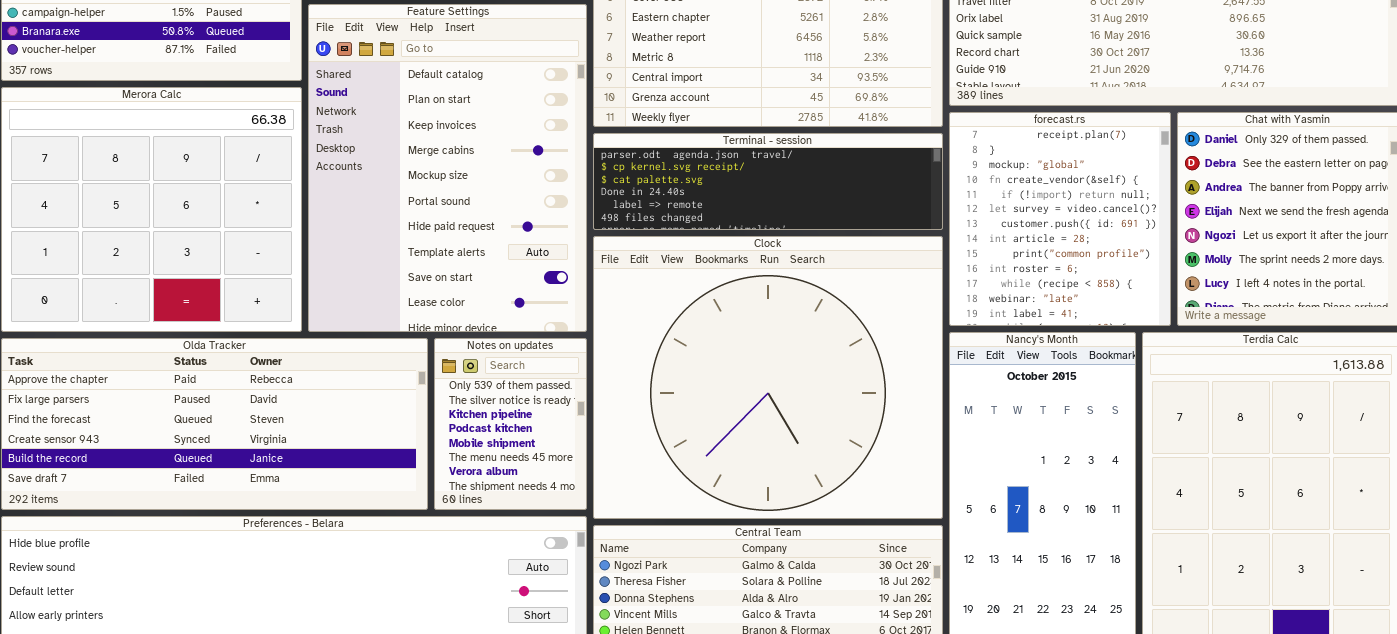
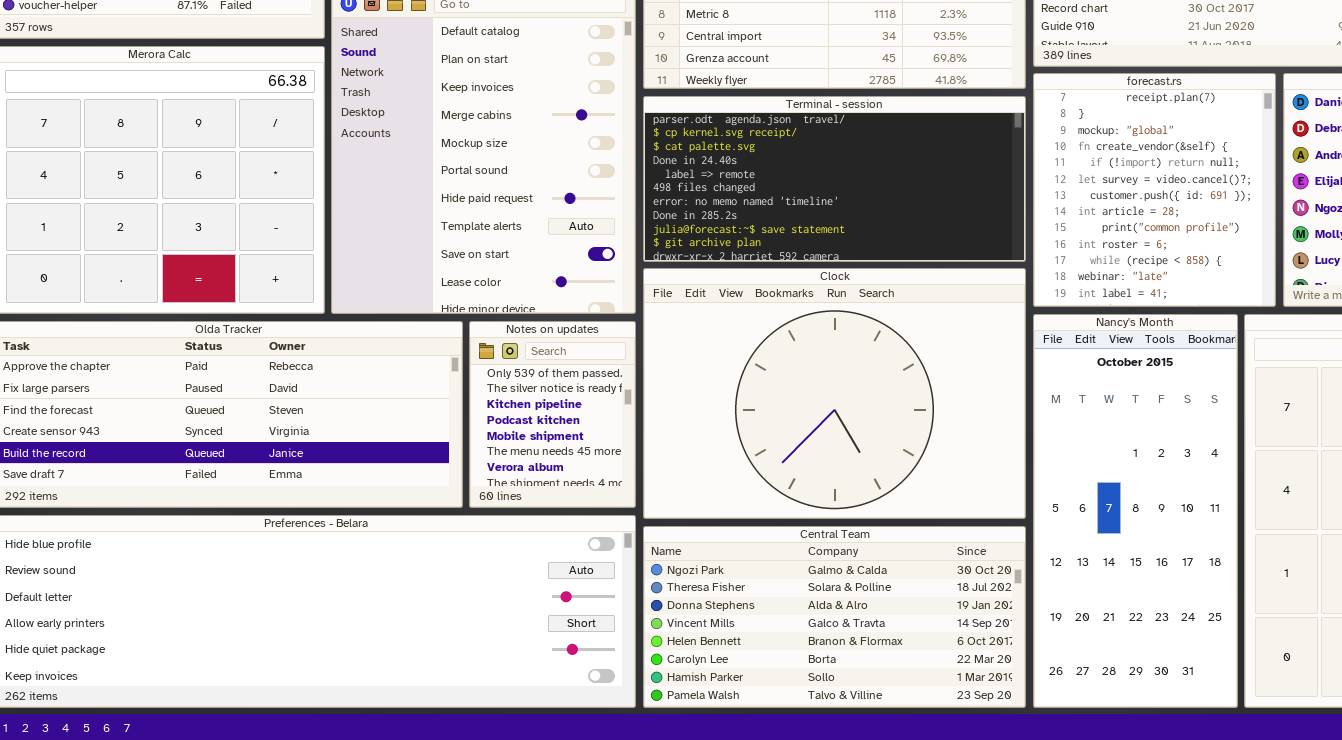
Terminal - session: [593,133,943,230] -> [643,96,1026,262], resized
Clock: [593,236,943,519] -> [643,268,1026,519], resized

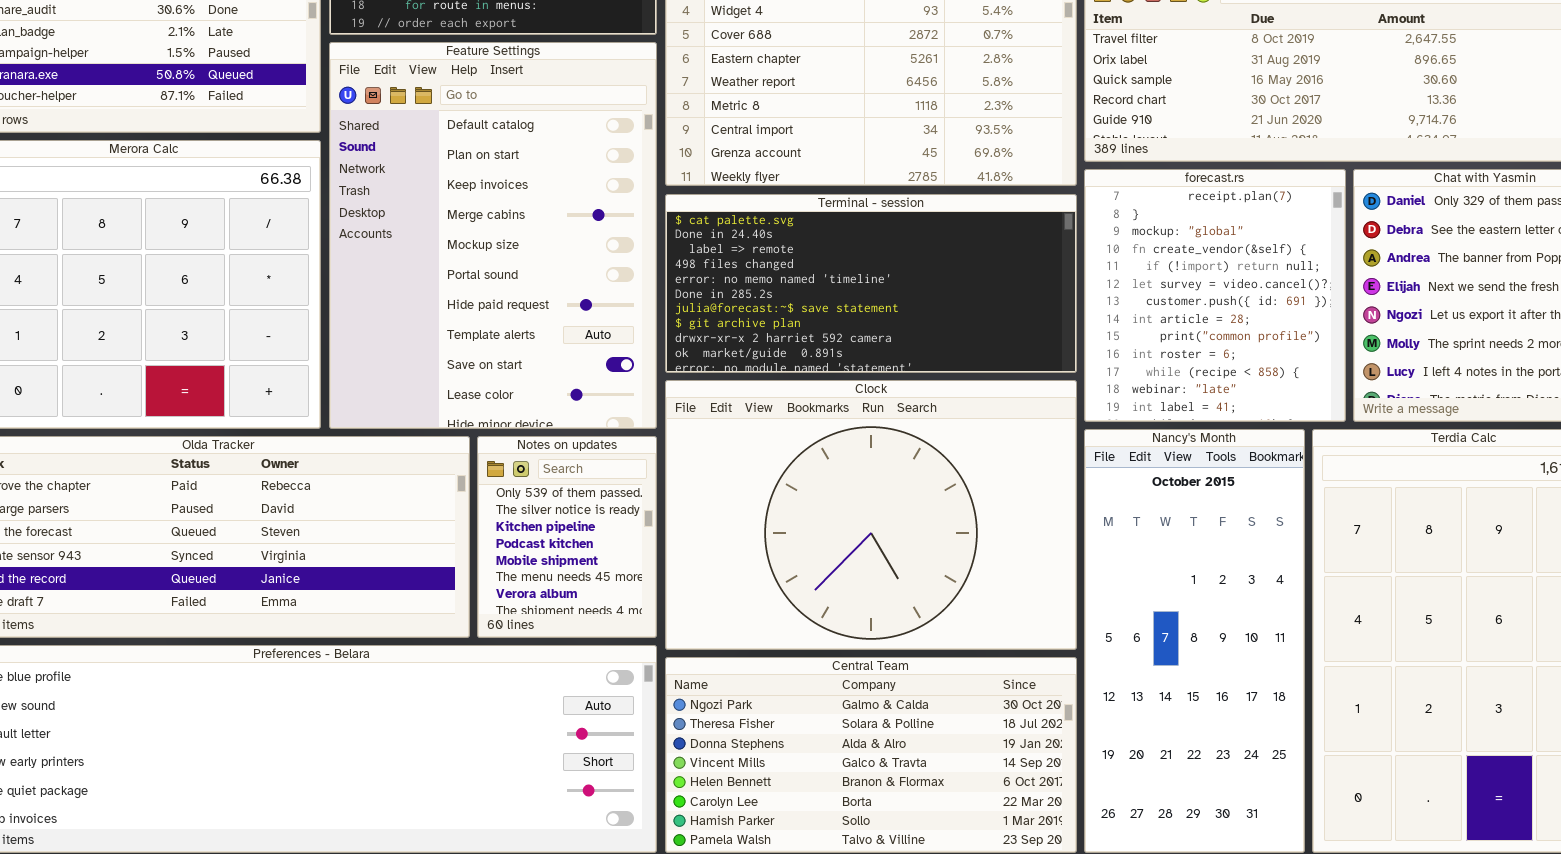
Terminal - session: [643,96,1026,262] -> [665,194,1077,373], scrolled down 2 rows

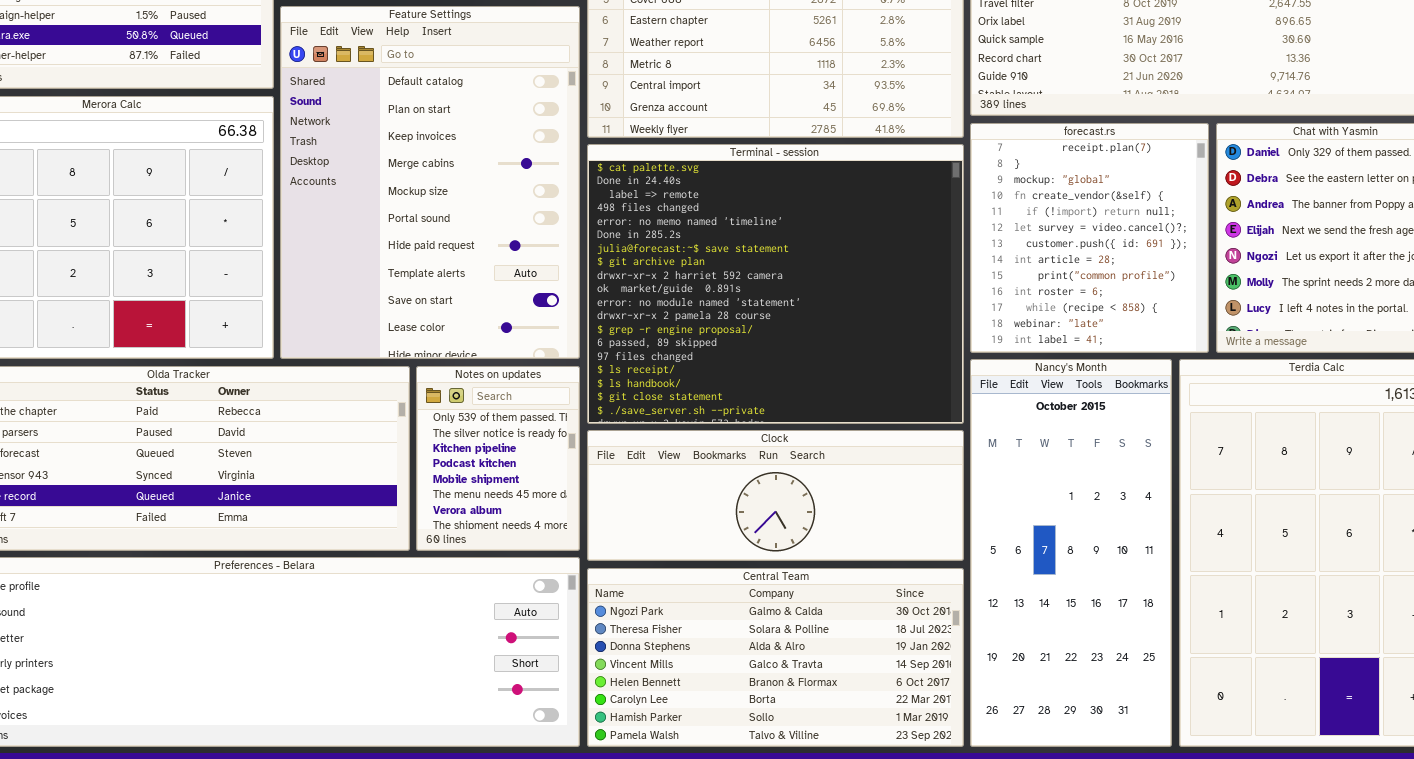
Terminal - session: [665,194,1077,373] -> [587,144,964,424], resized
Clock: [665,380,1077,650] -> [587,430,964,561], resized

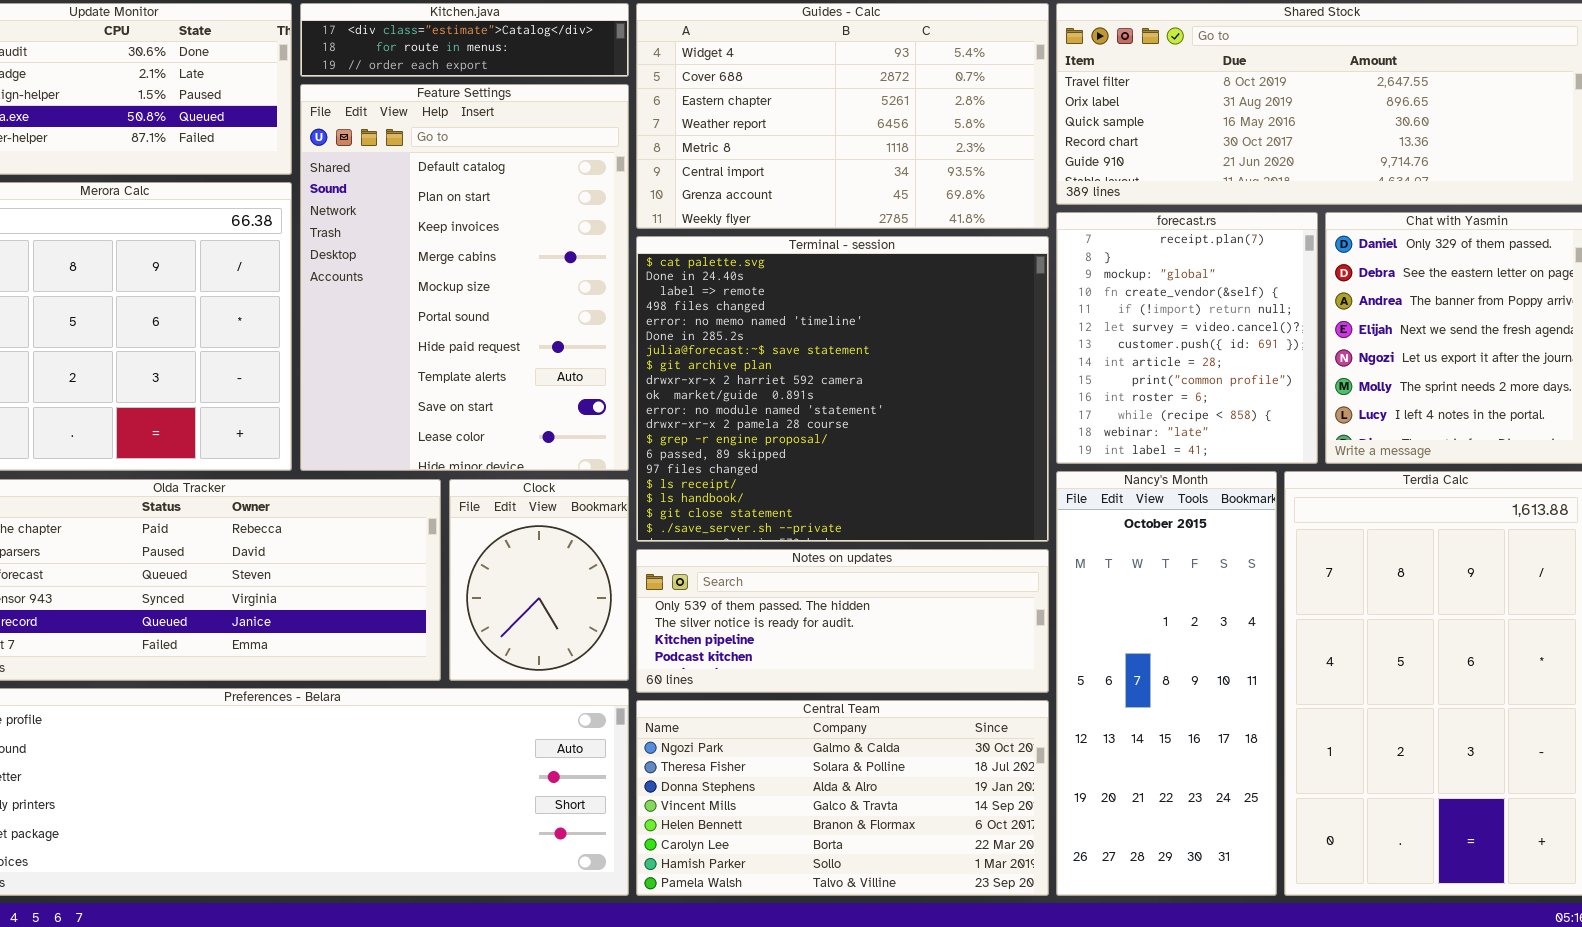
Notes on updates: [416,366,580,551] -> [636,549,1049,693], moved, resized
Clock: [587,430,964,561] -> [449,479,629,681], moved, resized

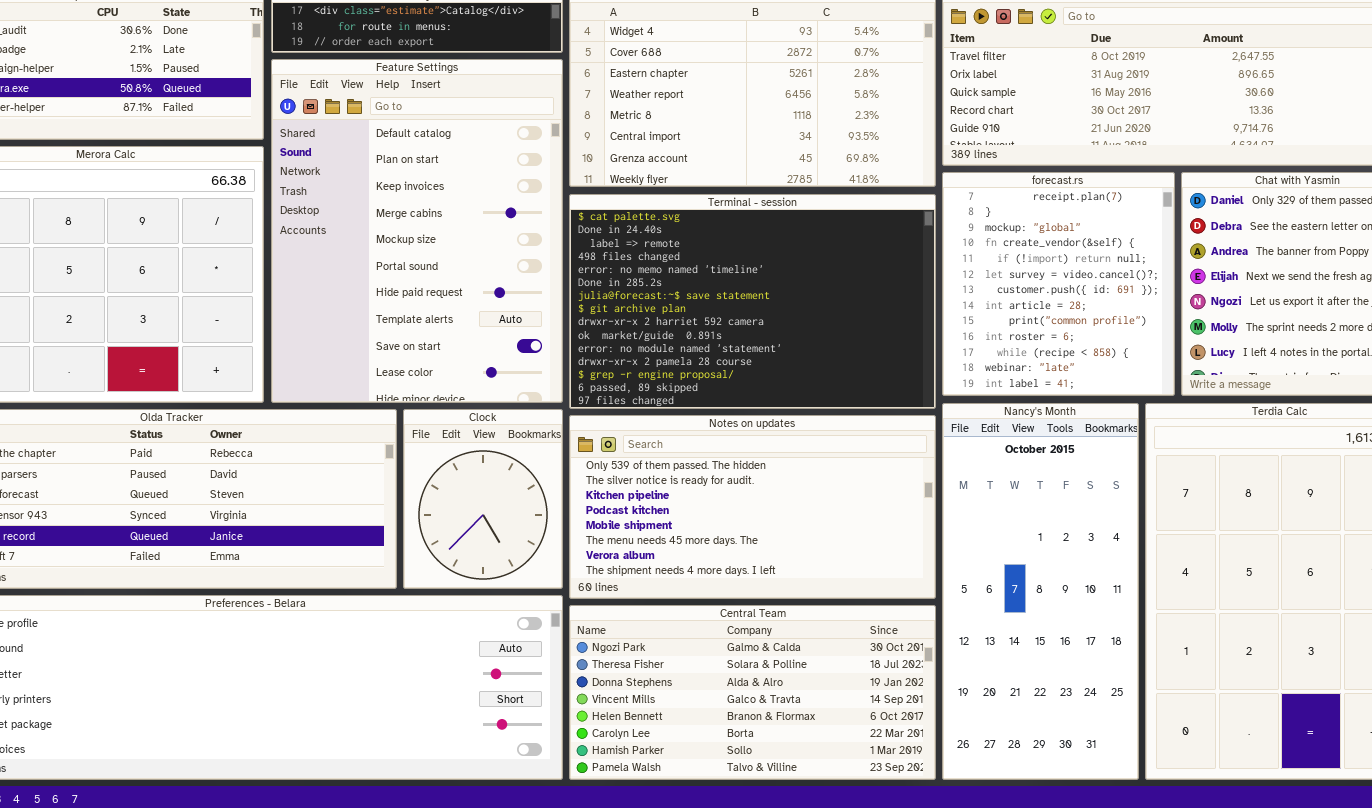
Terminal - session: [636,236,1049,542] -> [569,194,936,409], resized
Notes on updates: [636,549,1049,693] -> [569,415,936,599], resized

